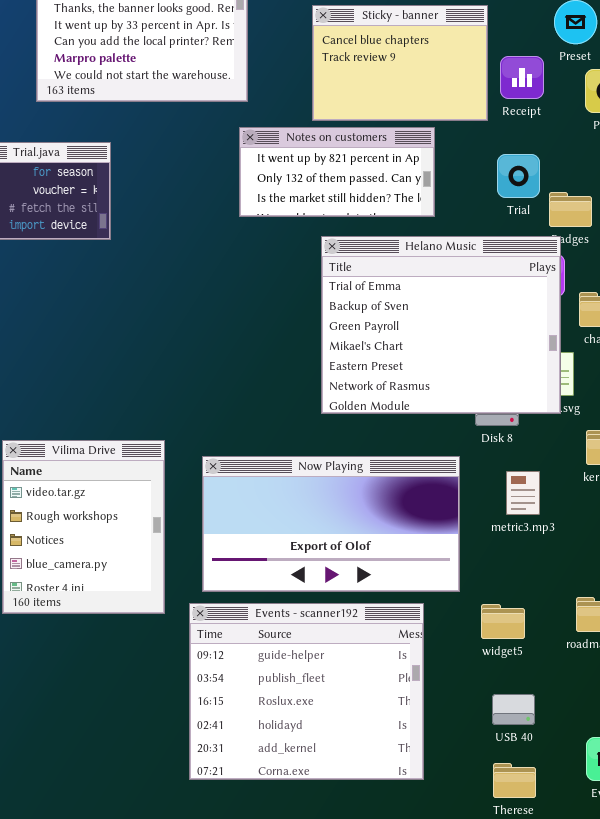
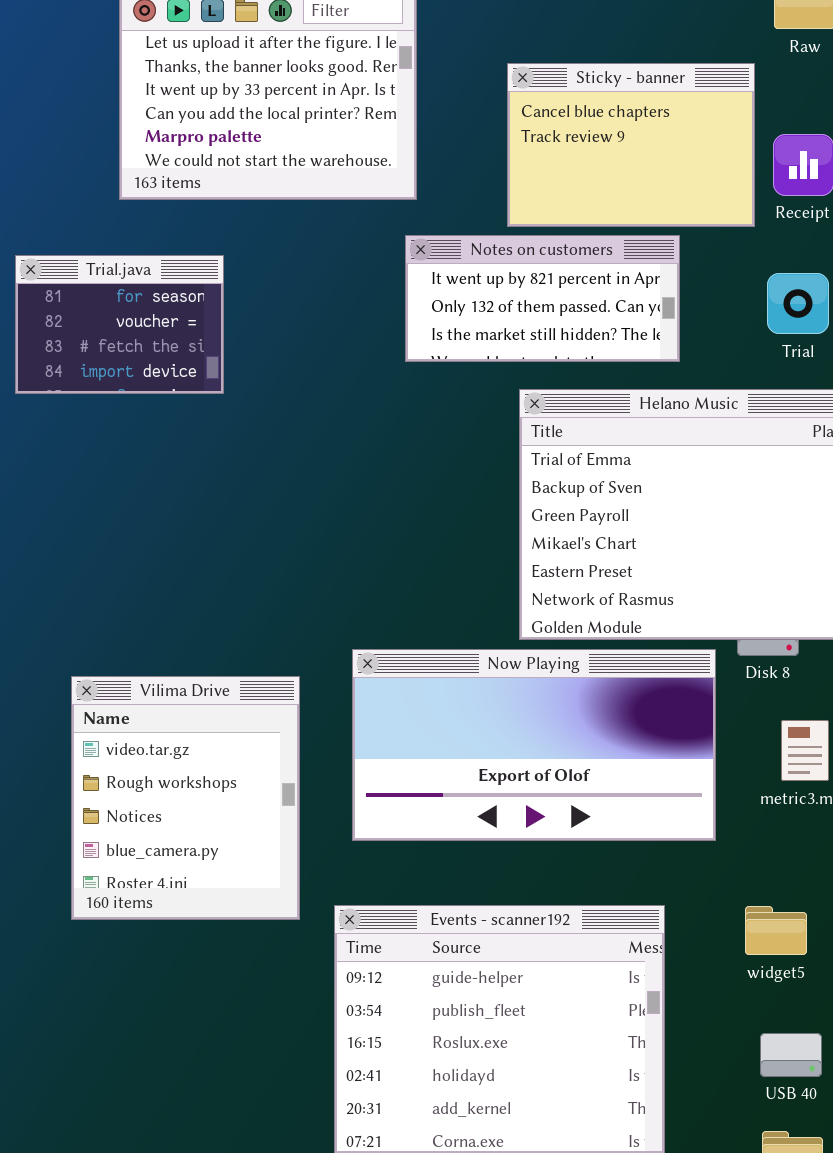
Now Playing: [202,456,460,592] -> [352,649,716,841], moved

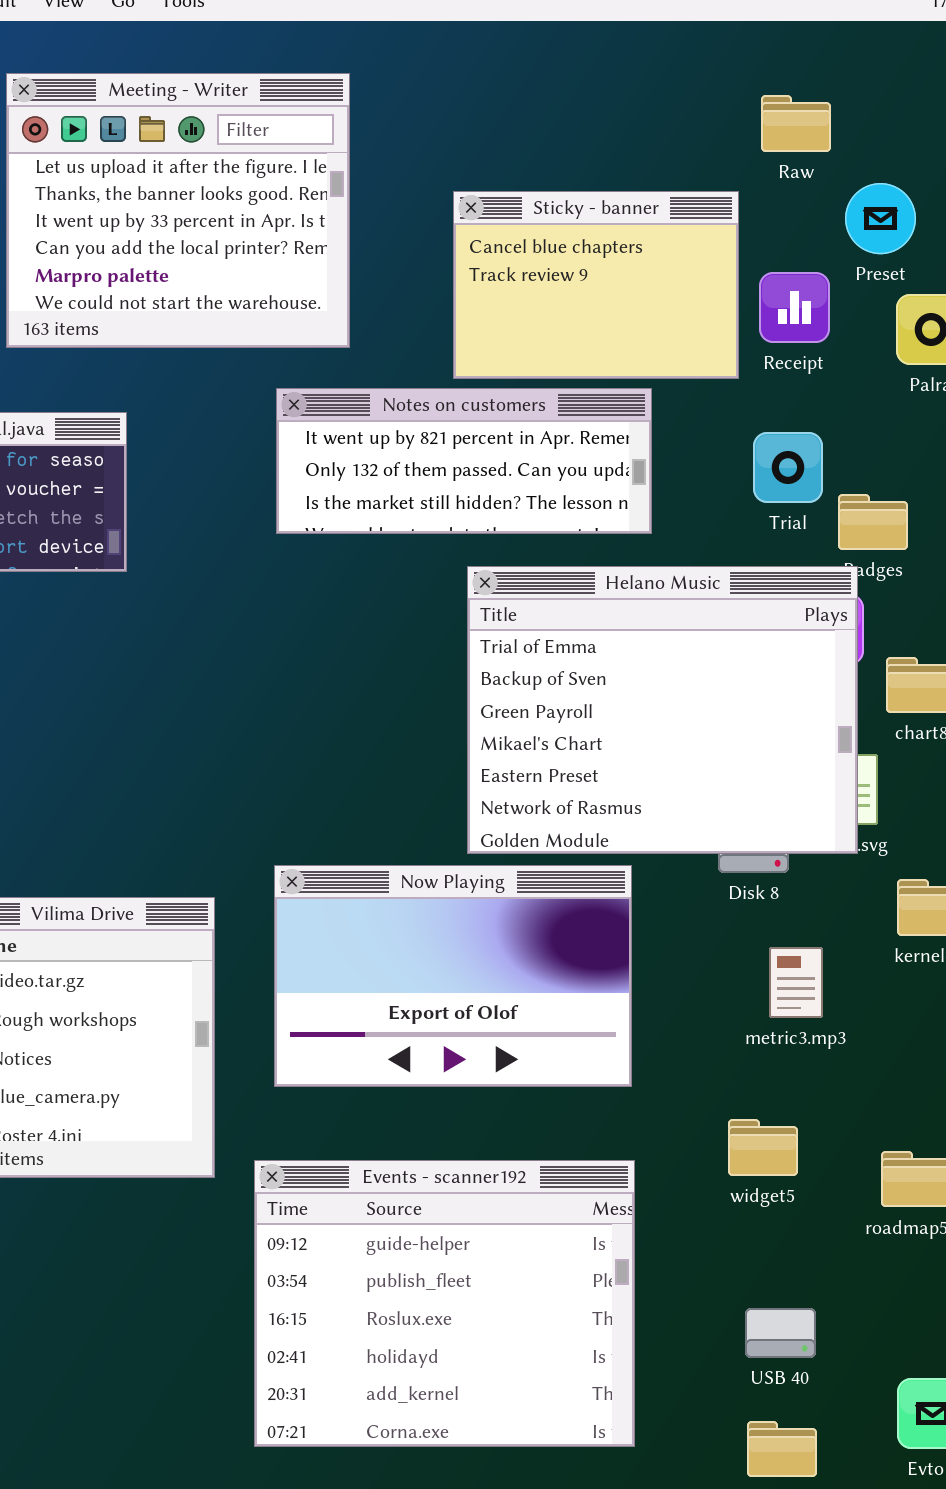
Notes on customers: [405,235,680,362] -> [276,388,652,534], resized
Now Playing: [352,649,716,841] -> [274,865,632,1087], resized
widget5: [745,906,807,955] -> [728,1119,798,1176], moved

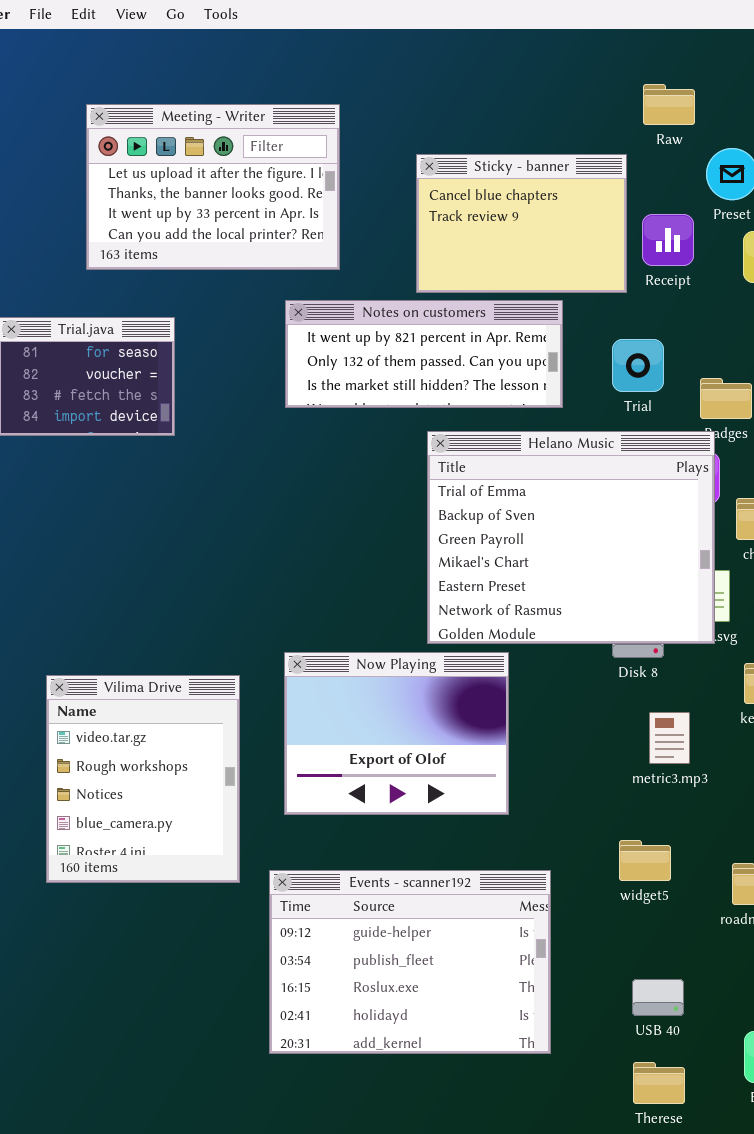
Meeting - Writer: [6,73,350,348] -> [86,104,340,270], resized
Trial: [753,432,823,503] -> [612,339,664,392], moved
Now Playing: [274,865,632,1087] -> [284,652,509,815], resized
Events - scanner192: [254,1160,635,1447] -> [269,870,551,1054], resized

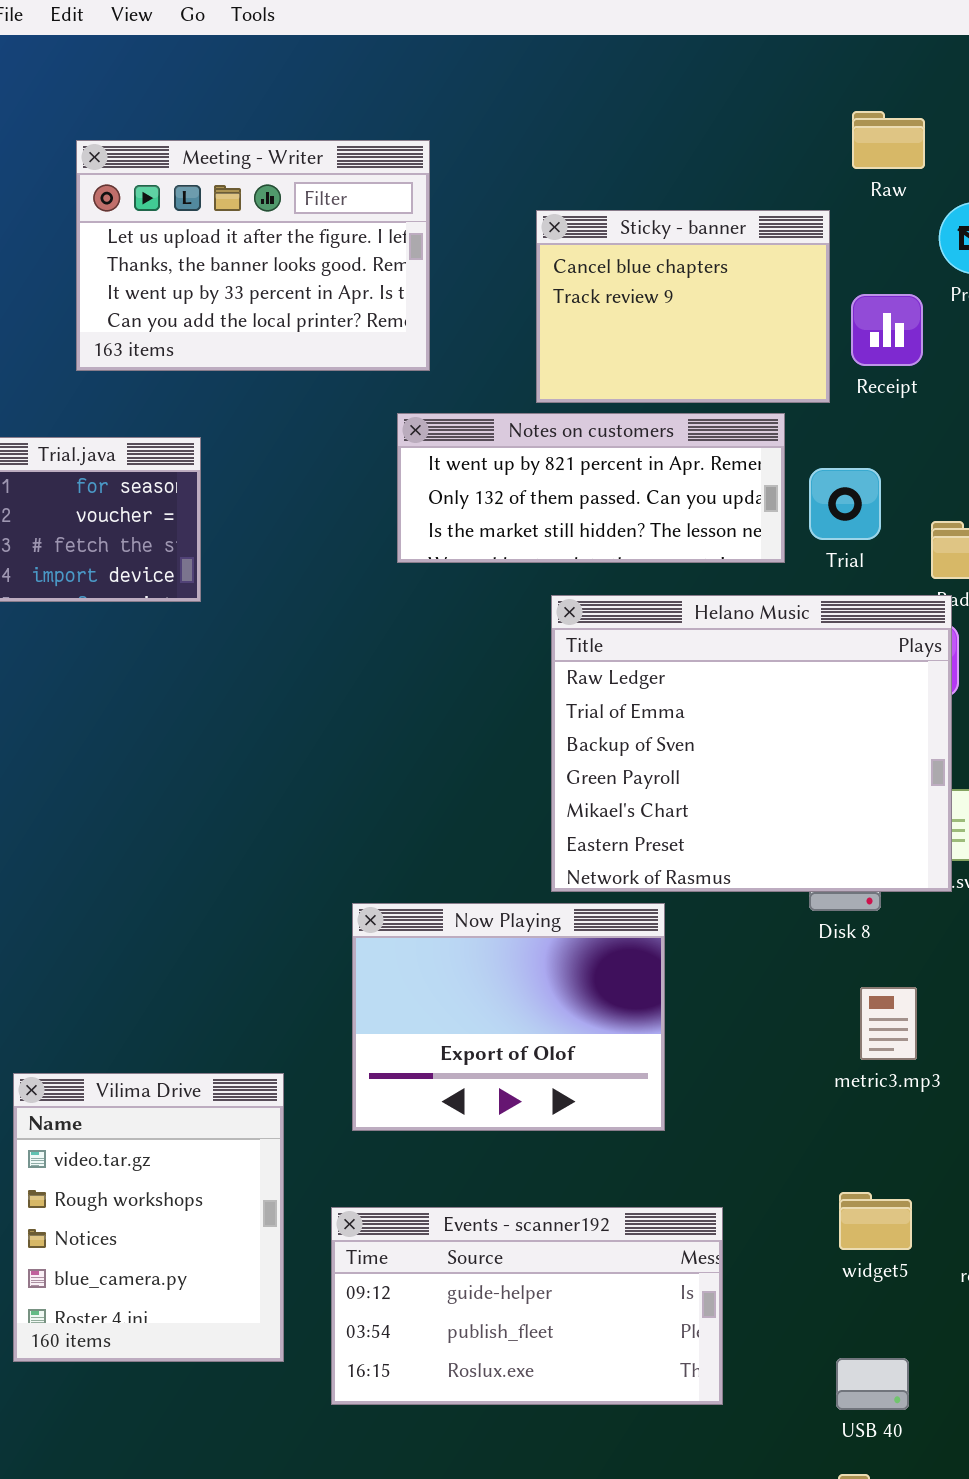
Notes on customers: [285,300,563,408] -> [397,413,785,563], moved
Helano Music: [427,431,715,644] -> [551,595,952,892], scrolled up 1 row
Vilima Drive: [46,675,240,883] -> [13,1073,284,1362], moved
widget5: [619,840,671,881] -> [839,1192,912,1250], moved
Events - scanner192: [269,870,551,1054] -> [331,1207,723,1405], resized

